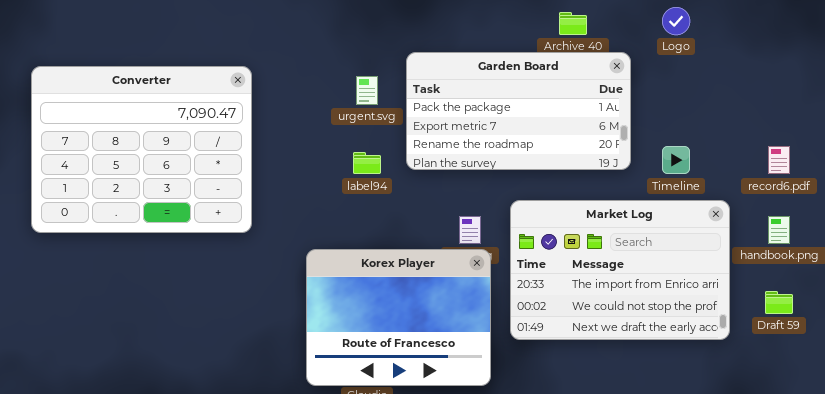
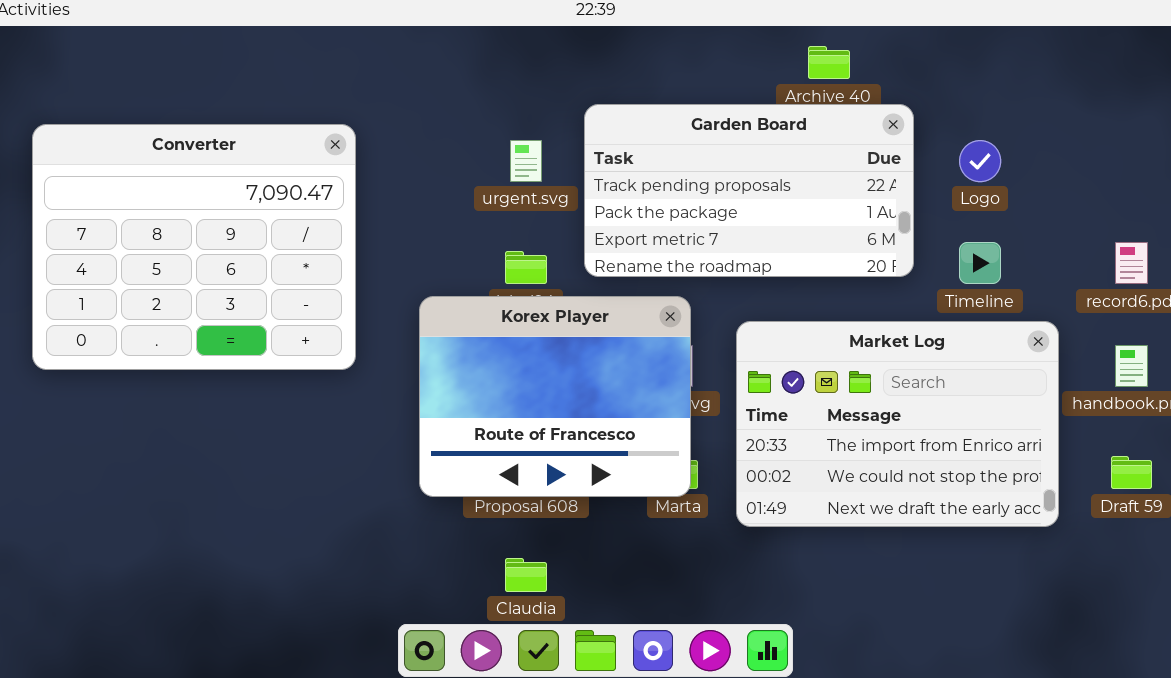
Logo: [662,7,690,35] -> [959,140,1001,182], moved
Garden Board: [406,52,631,170] -> [584,104,914,277], scrolled up 1 row
Korex Player: [306,249,491,386] -> [419,296,691,497], moved

